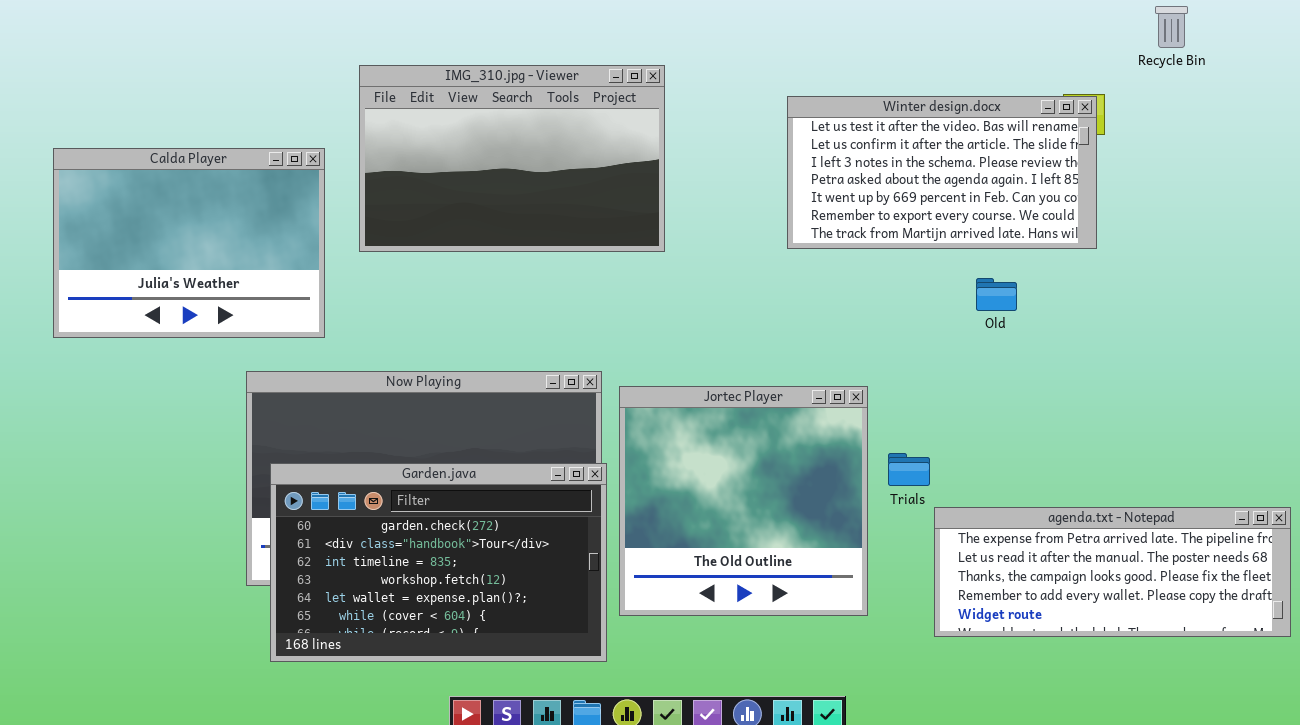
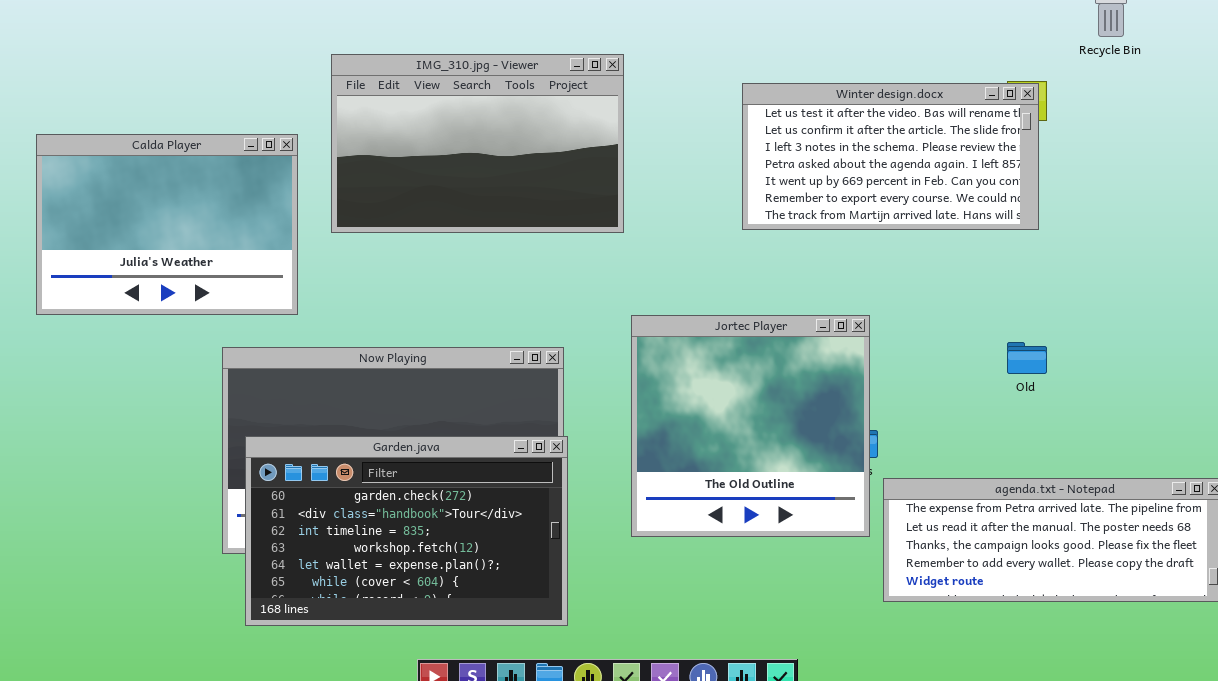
Old: [976,278,1017,311] -> [1007,342,1047,374], moved
Jortec Player: [619,386,868,616] -> [631,315,870,537], moved

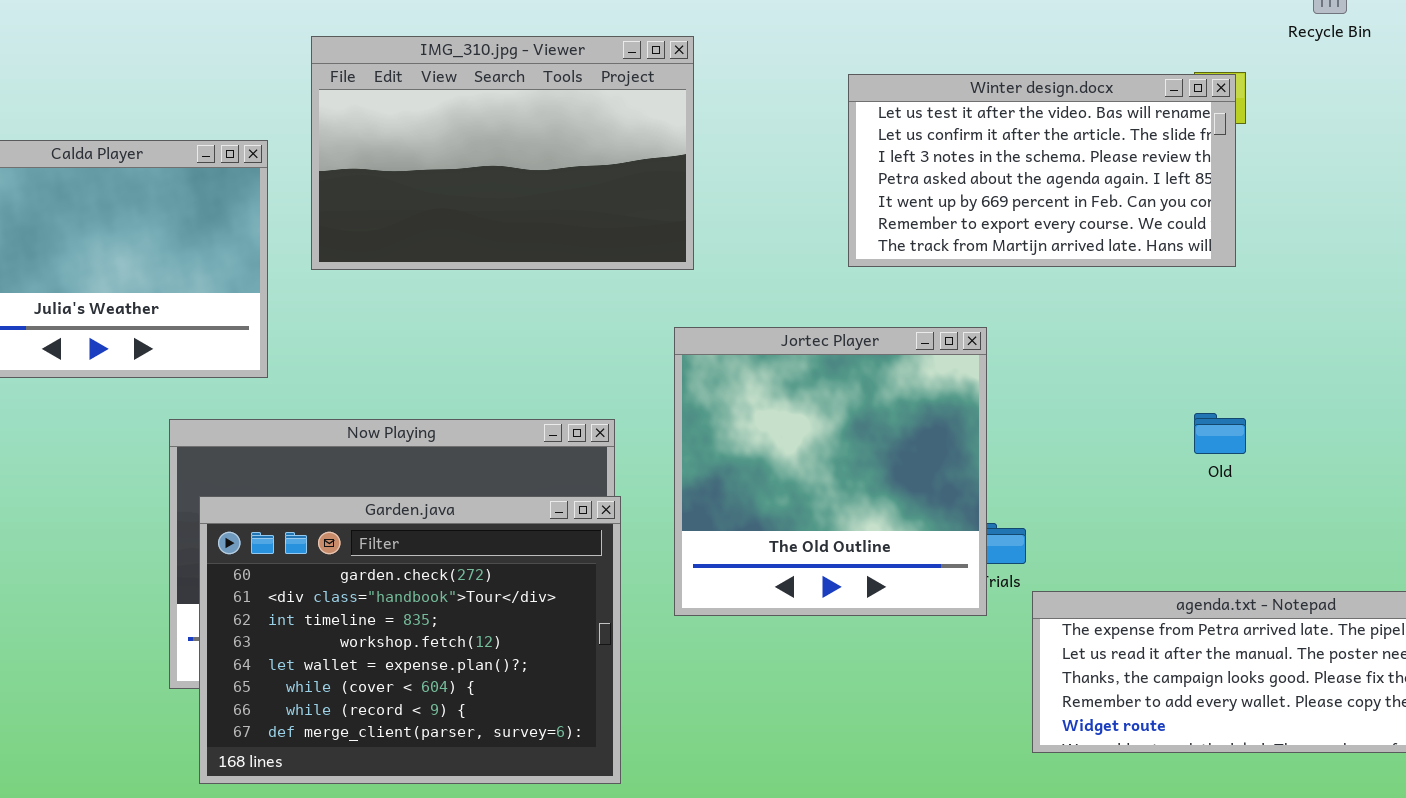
Jortec Player: [631,315,870,537] -> [674,327,987,616], moved
Garden.java: [245,436,568,626] -> [199,496,621,784], resized

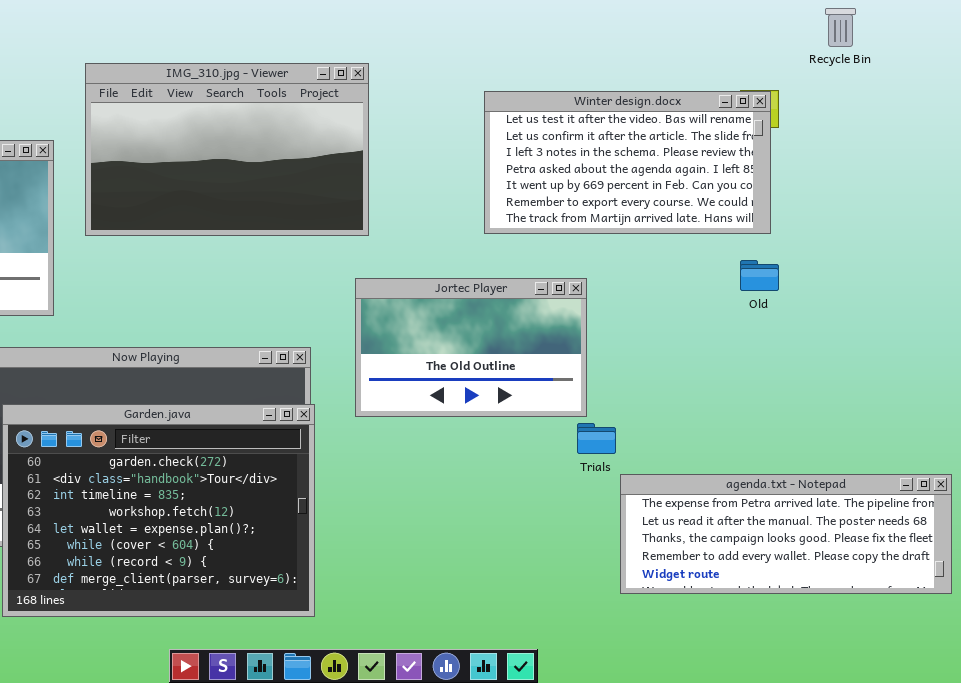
Jortec Player: [674,327,987,616] -> [355,278,587,417], resized
Old: [1194,413,1246,454] -> [740,260,779,291], moved

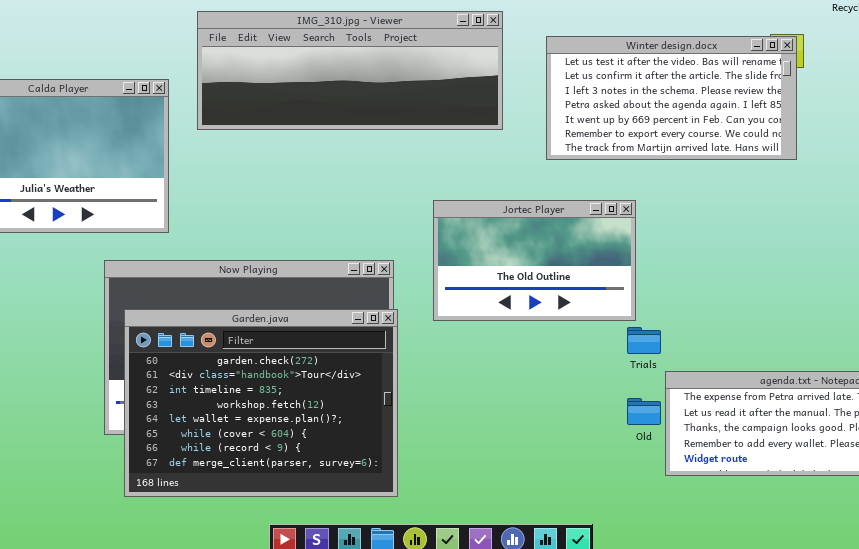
IMG_310.jpg - Viewer: [85,63,369,236] -> [197,11,503,130], resized
Old: [740,260,779,291] -> [627,398,661,425], moved

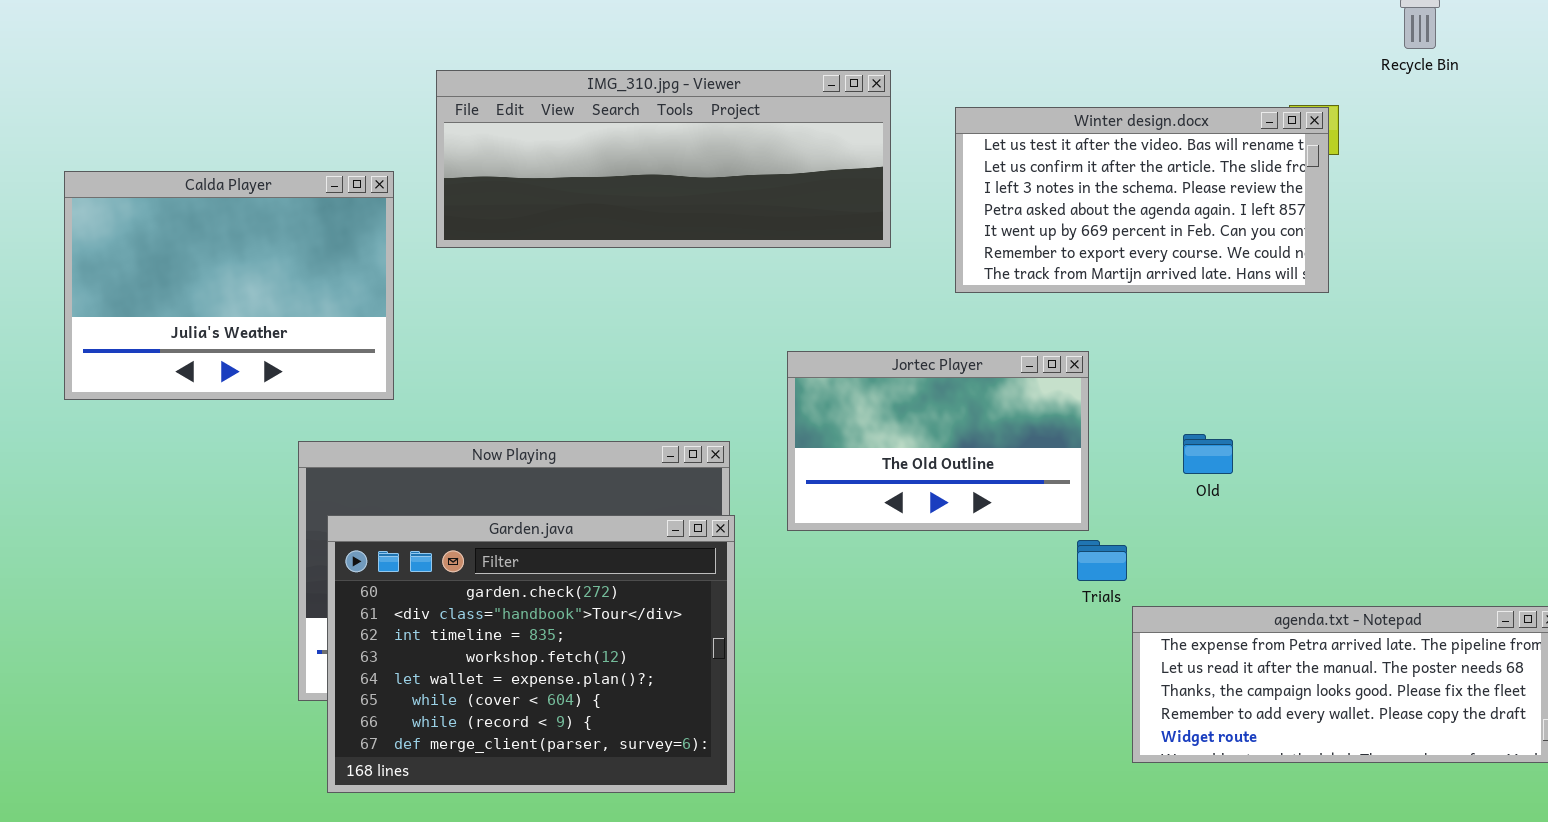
Old: [627,398,661,425] -> [1183,434,1233,474], moved

